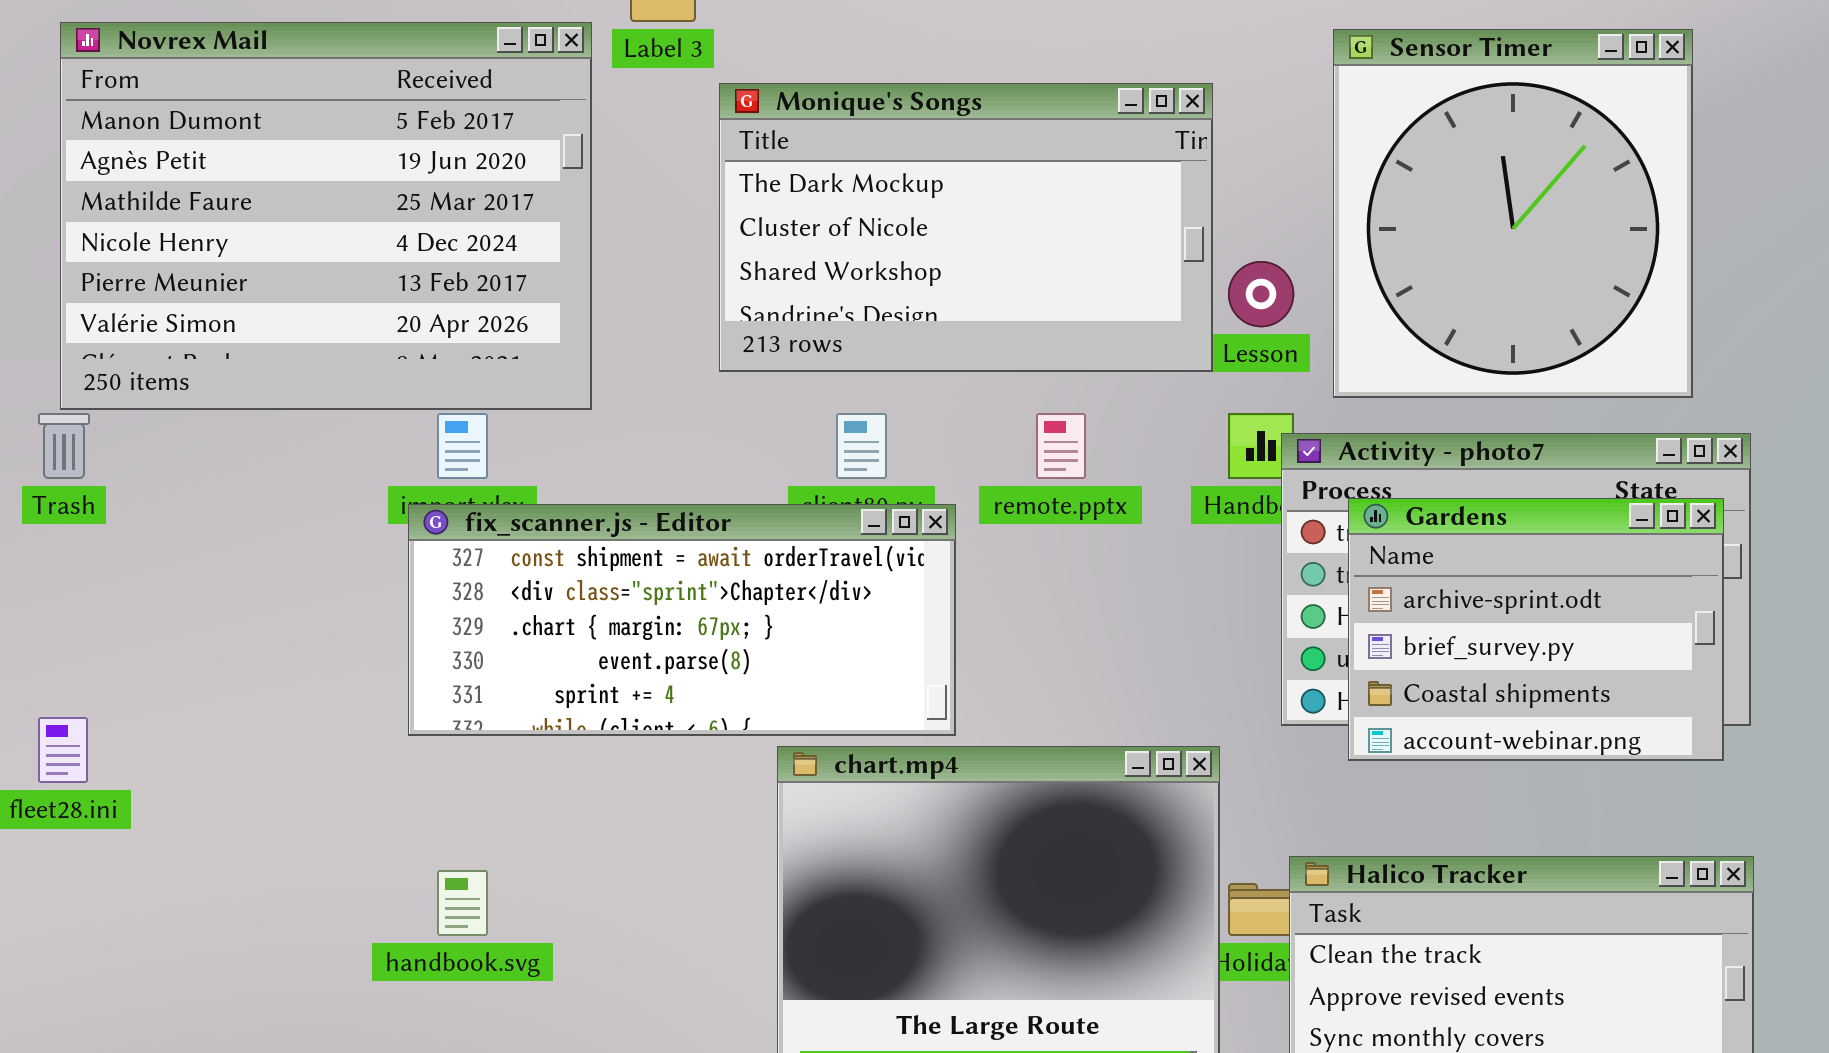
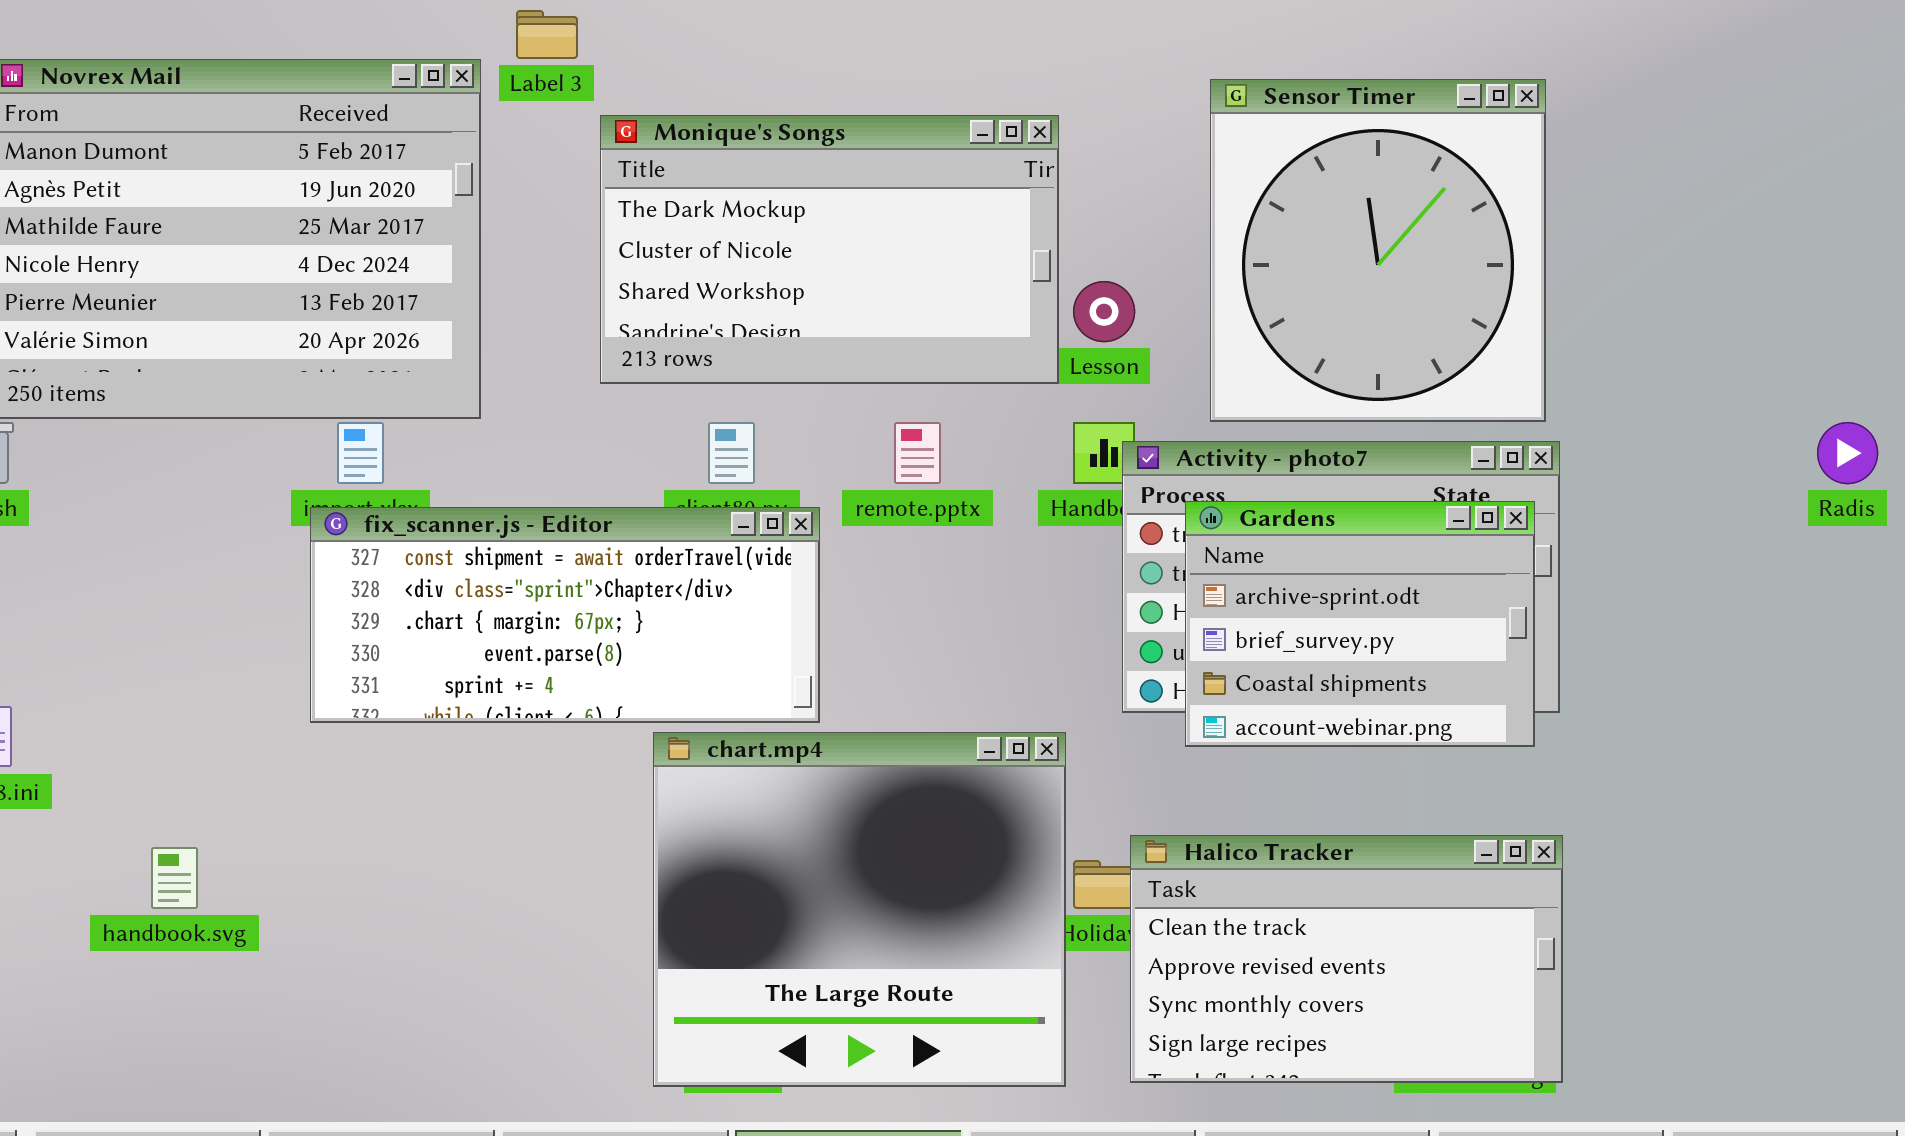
Sensor Timer: [1333,29,1693,398] -> [1210,79,1546,422], moved
handbook.svg: [437,870,488,936] -> [151,847,198,909], moved

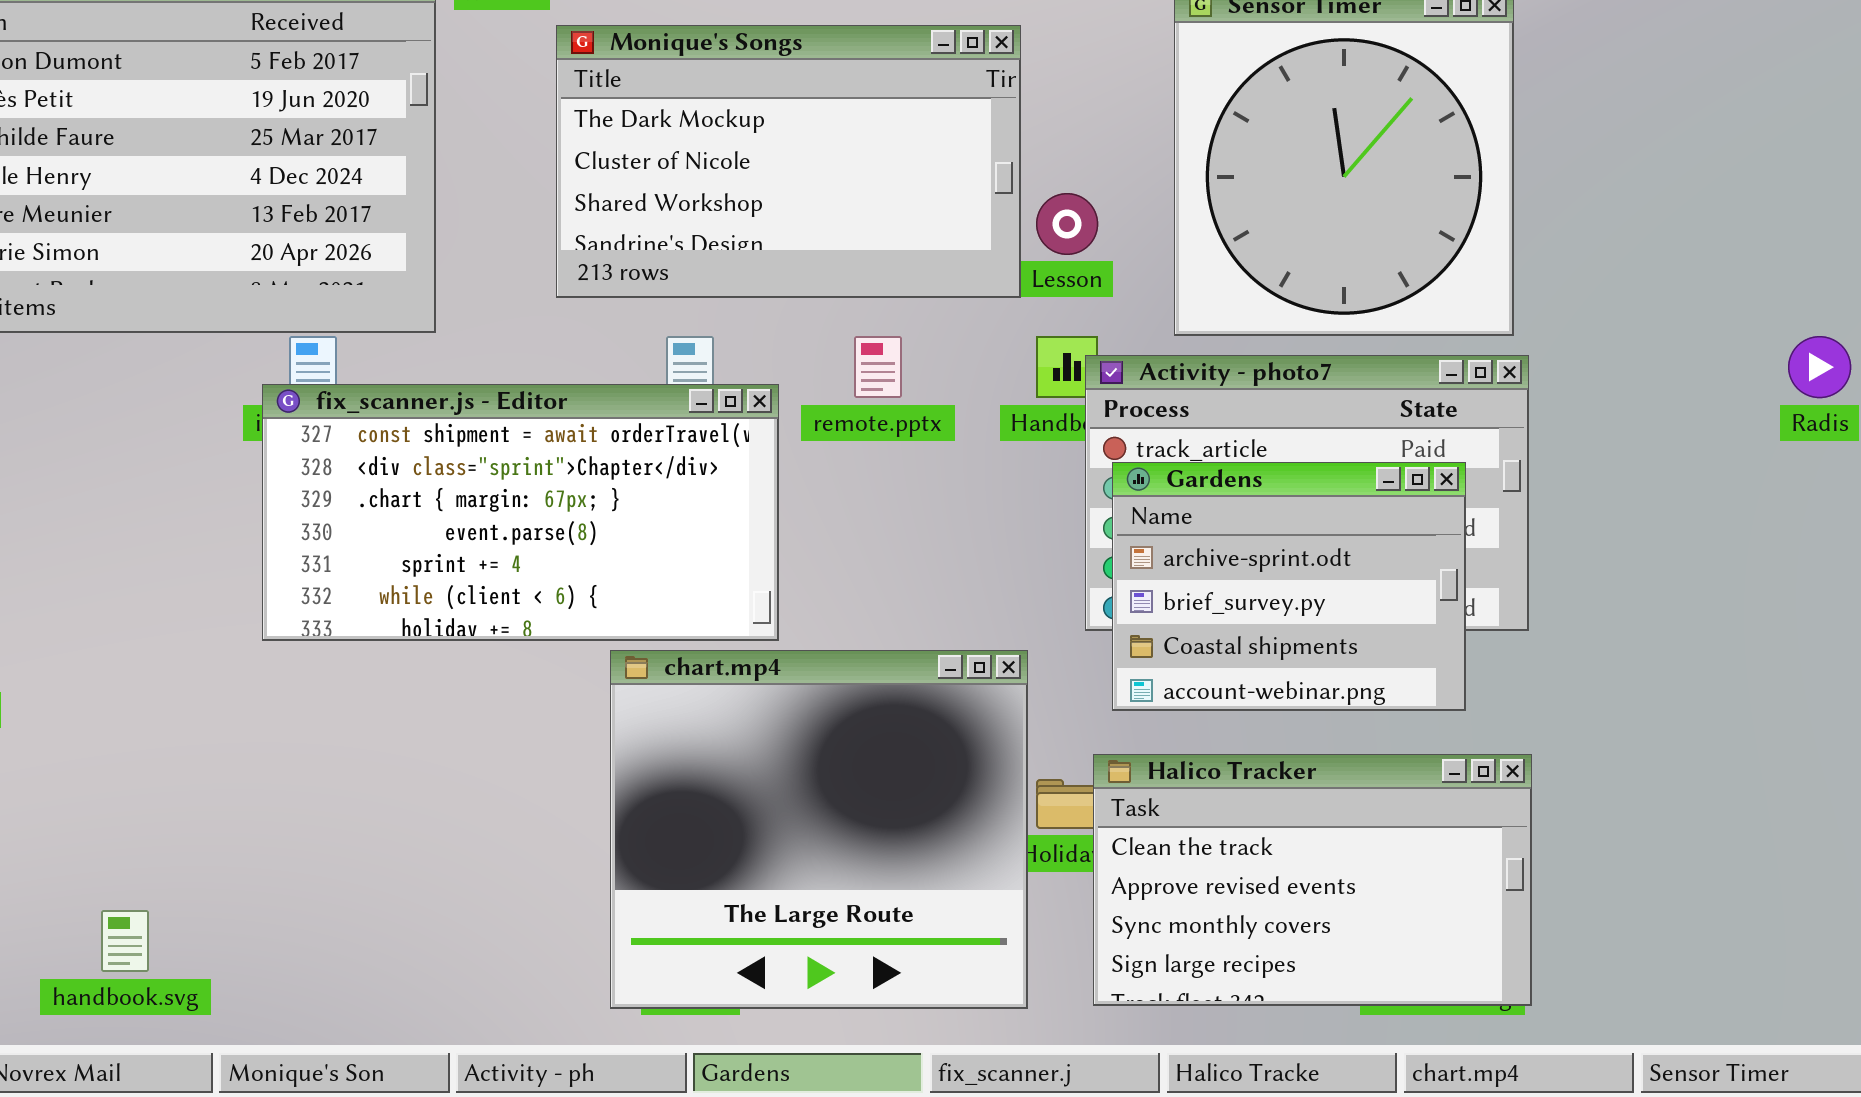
Gardens: [1185,501,1535,747] -> [1112,462,1466,711], moved
fix_scanner.js - Editor: [310,507,820,723] -> [262,384,779,641], resized
handbook.svg: [151,847,198,909] -> [101,910,149,972], moved

